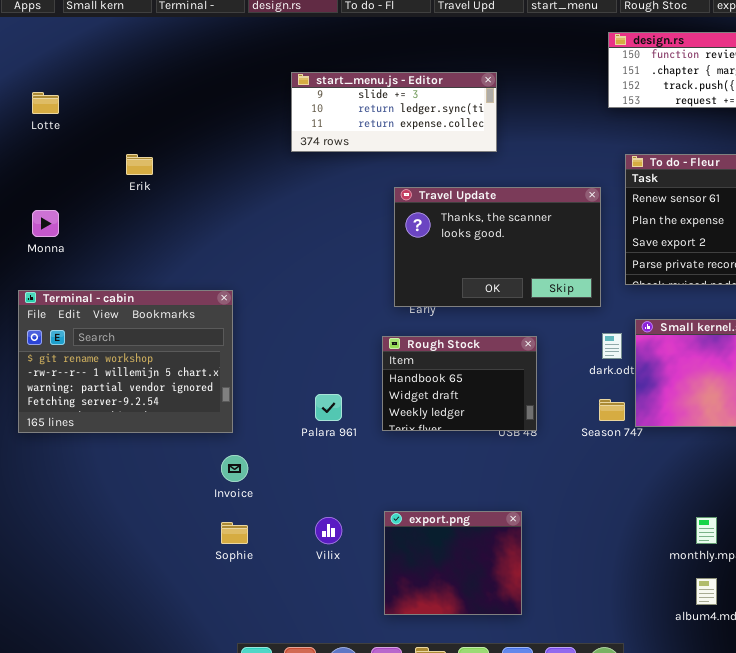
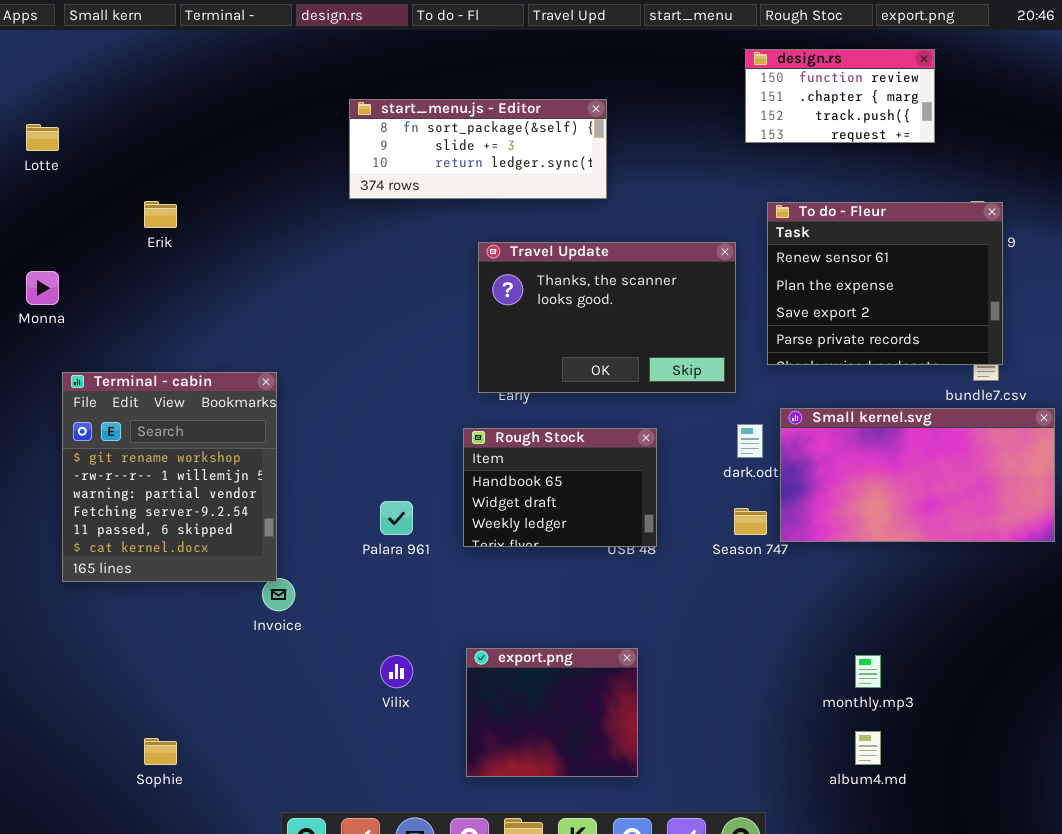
start_menu.js - Editor: [291,72,497,152] -> [349,99,607,199], scrolled up 1 row
Terminal - cabin: [18,290,233,433] -> [62,372,277,582], resized
Sophie: [221,522,248,544] -> [144,738,177,765], moved

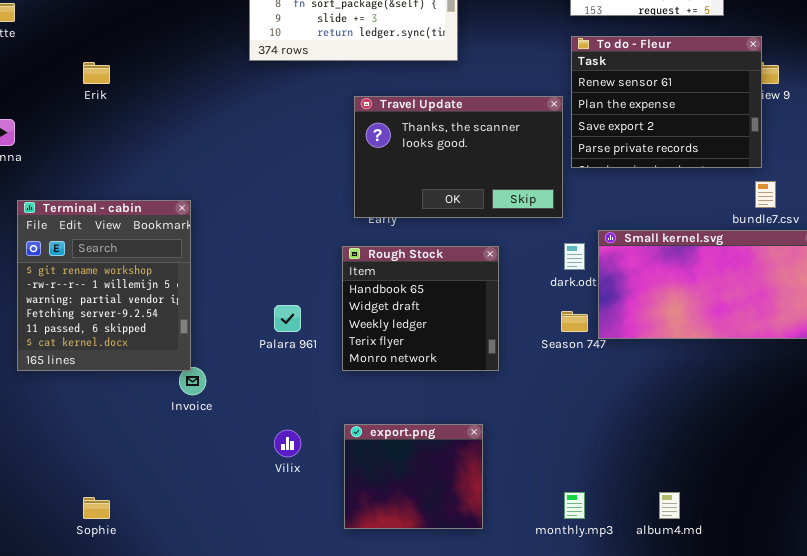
To do - Fleur: [767,202,1003,365] -> [571,36,762,168], moved
Rough Stock: [463,428,657,547] -> [342,246,499,371], resized
monthly.mp3: [855,655,881,688] -> [564,492,585,519], moved

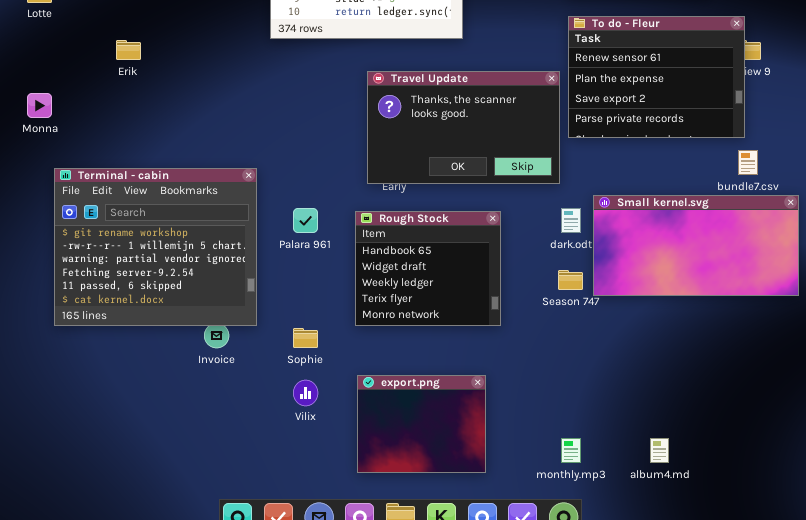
Terminal - cabin: [17,200,191,371] -> [54,168,257,326], resized
Palara 961: [274,305,301,332] -> [293,208,318,233], moved
Sophie: [83,497,110,519] -> [293,328,318,348], moved

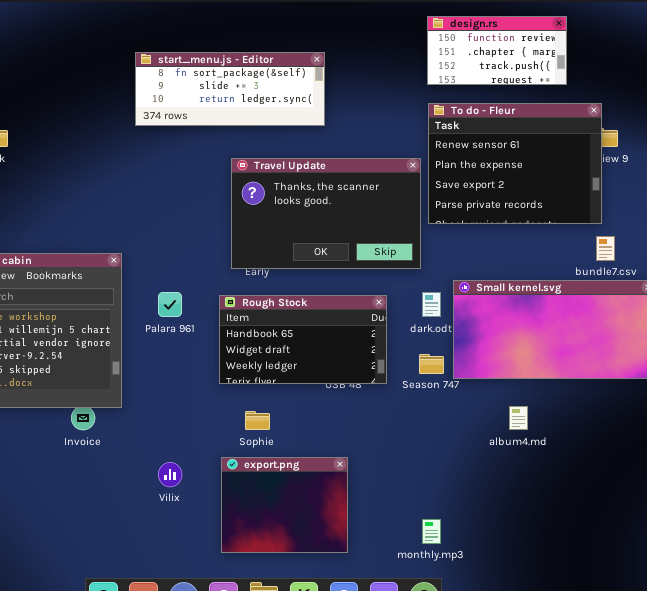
Rough Stock: [355,211,501,326] -> [219,295,387,384], resized
Sophie: [293,328,318,348] -> [245,411,270,430], moved
album4.md: [650,438,669,463] -> [509,406,528,430], moved

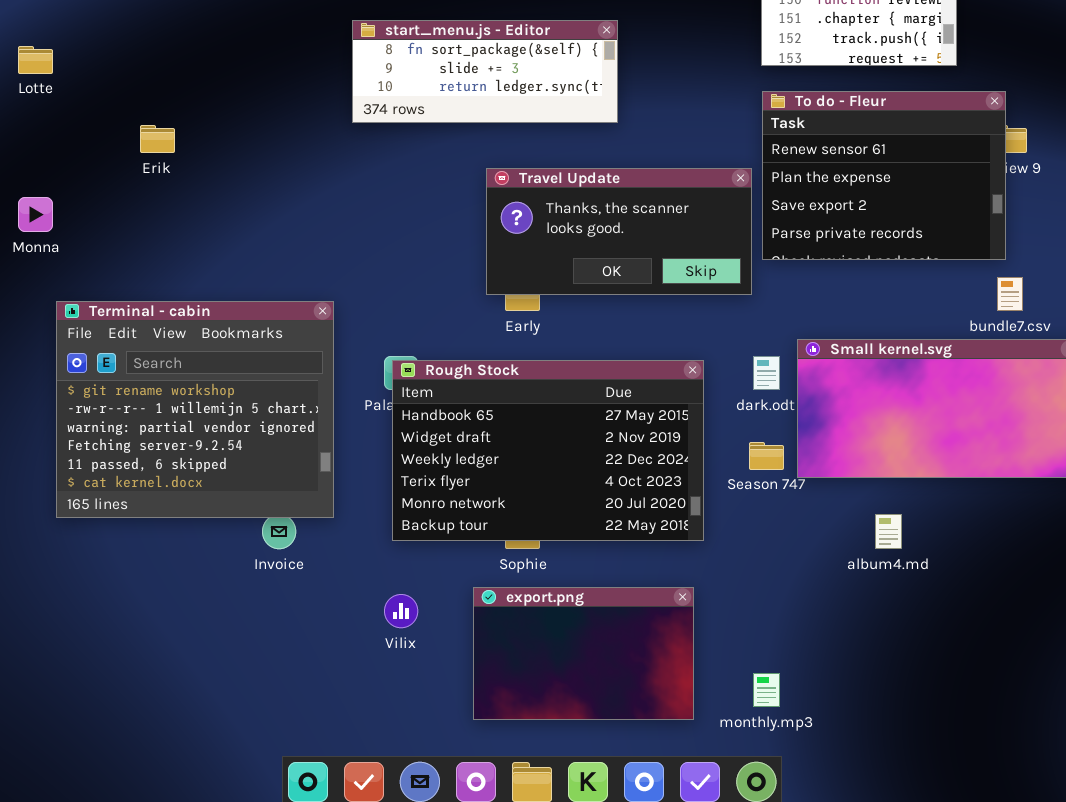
Travel Update: [231,158,421,269] -> [486,168,752,295], resized
Rough Stock: [219,295,387,384] -> [392,360,704,541], resized
export.png: [221,457,348,553] -> [473,587,694,720], resized

